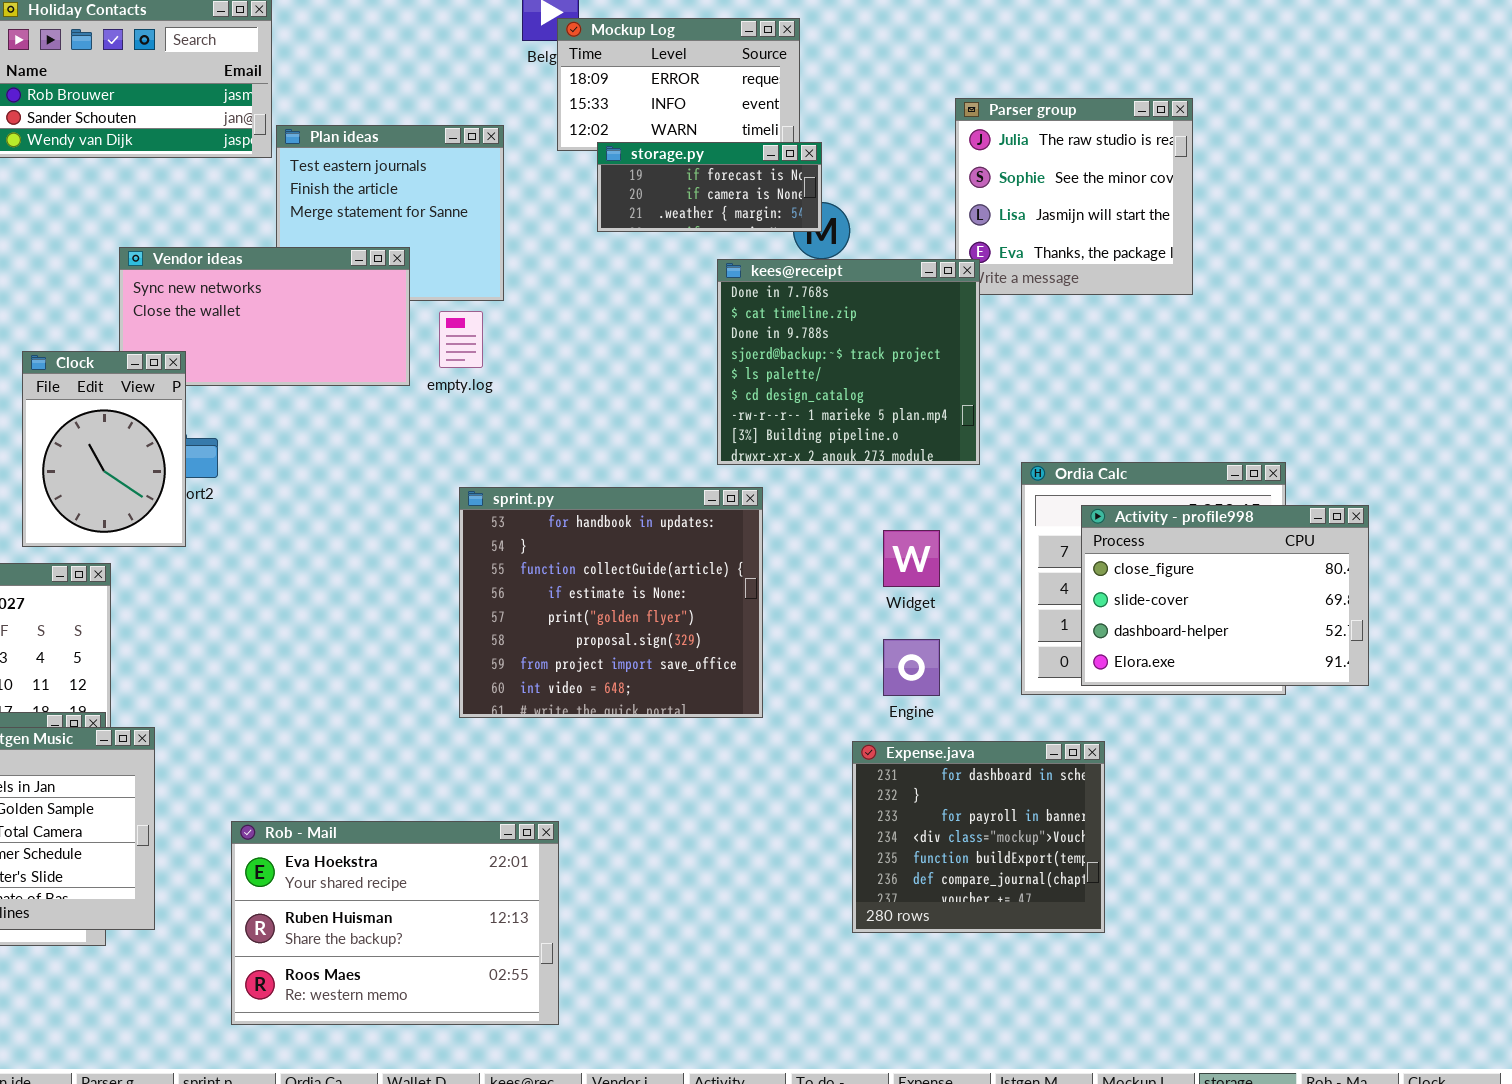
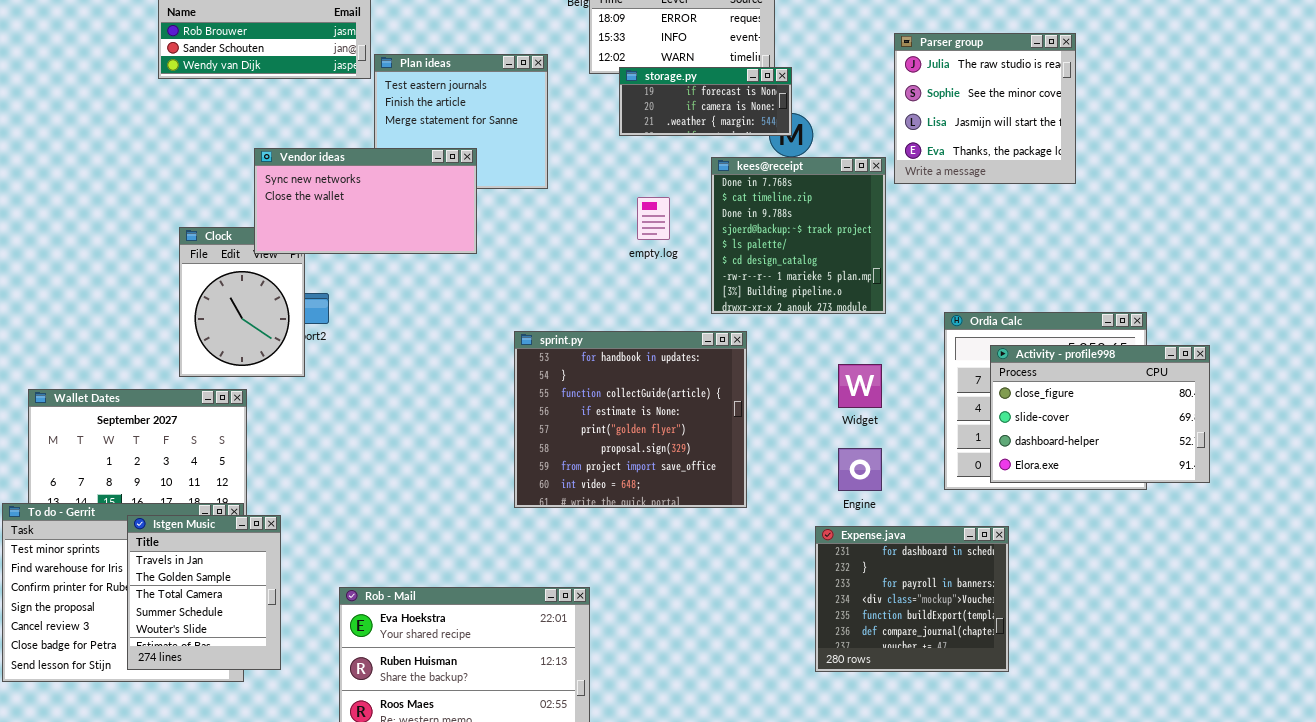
Vendor ideas: [119,247,410,386] -> [254,148,477,254], raised
kees@receipt: [717,259,980,465] -> [711,157,886,314], resized
empty.log: [439,311,483,368] -> [637,197,670,240], moved

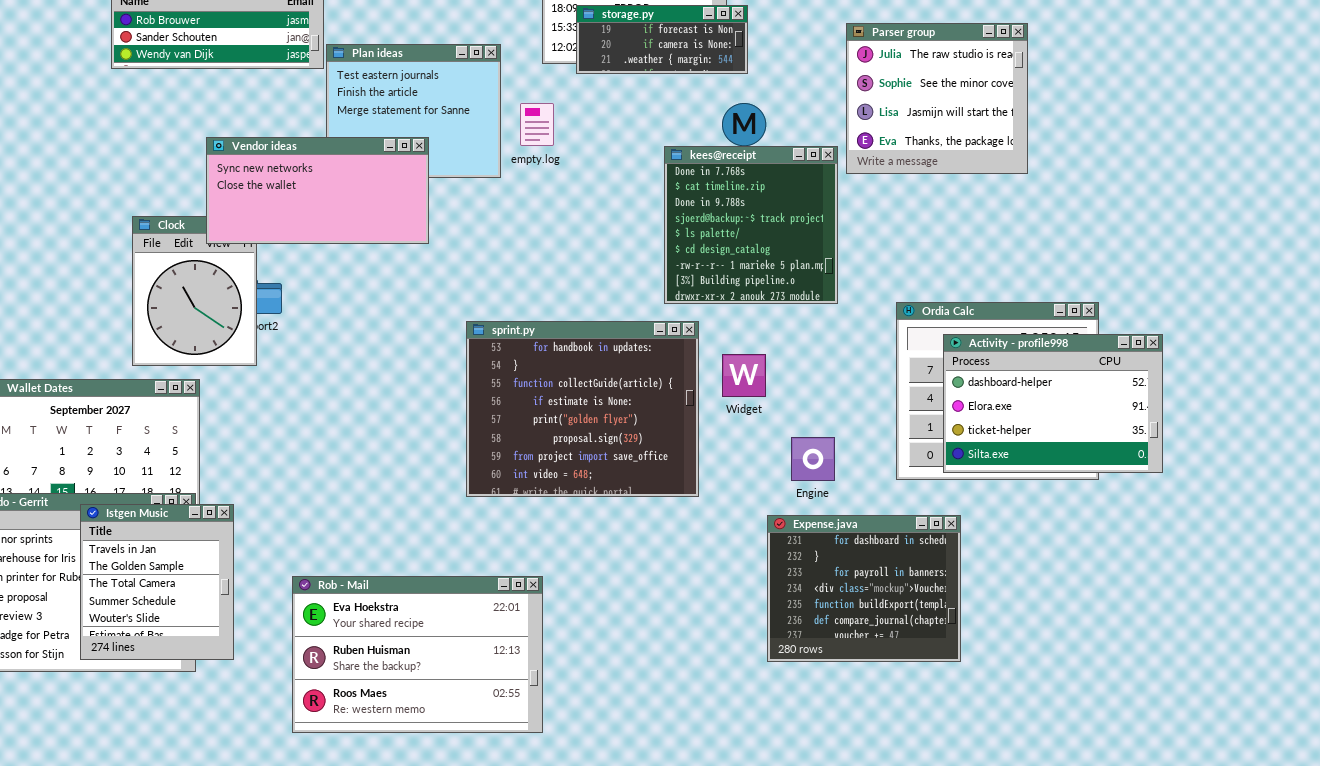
storage.py: [619,67,792,136] -> [576,5,748,74], moved
empty.log: [637,197,670,240] -> [520,103,554,146], moved
Activity - profile998: [990,345,1210,483] -> [943,334,1163,473], scrolled down 2 rows
Widget: [838,364,882,408] -> [722,354,766,397], moved

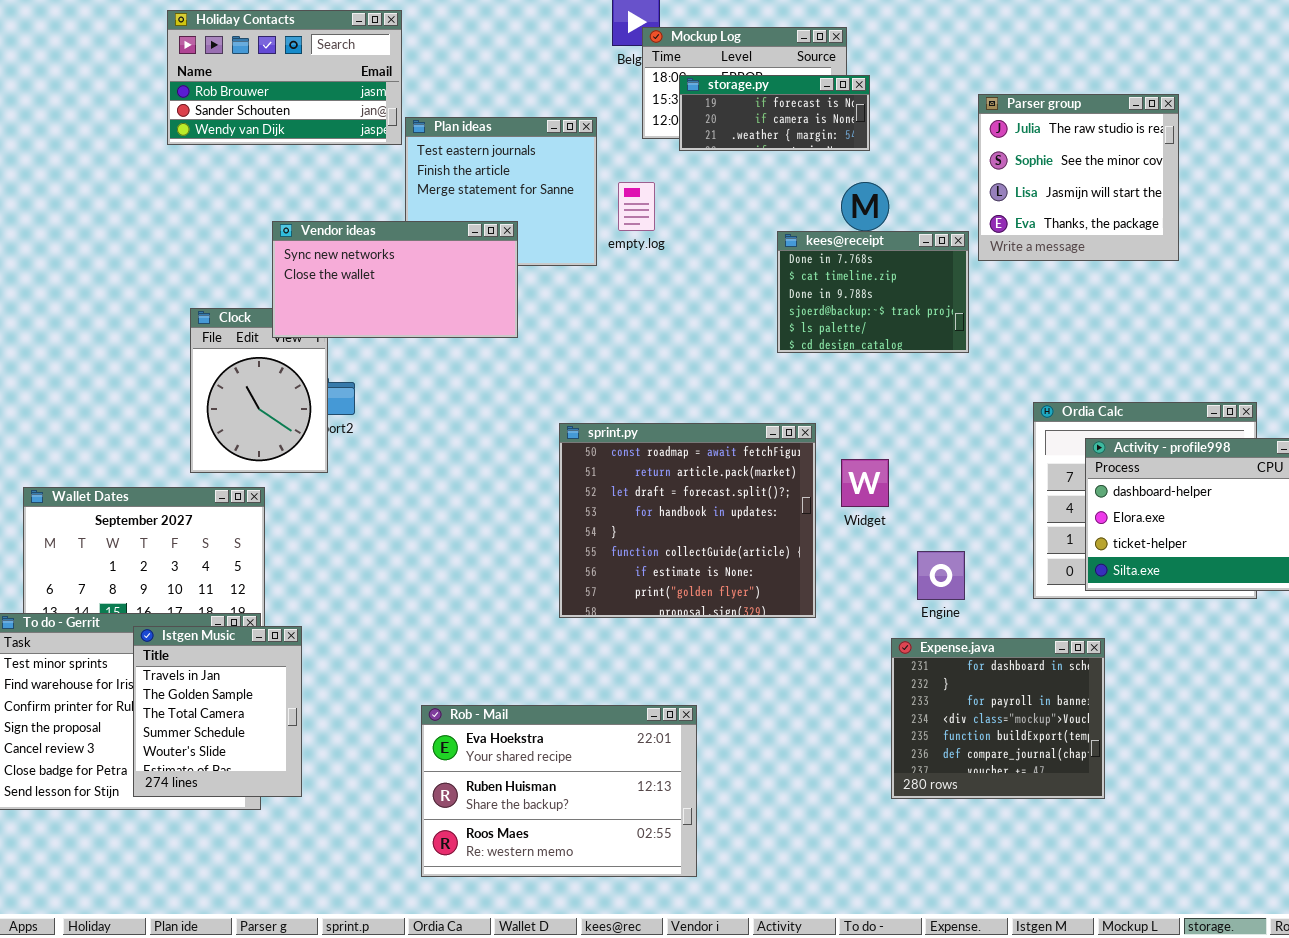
kees@receipt: [664,146,838,304] -> [777,231,969,353], resized
sprint.py: [466,321,699,497] -> [559,423,816,618], scrolled up 3 rows
Rob - Mail: [292,576,543,733] -> [421,705,697,877], moved

